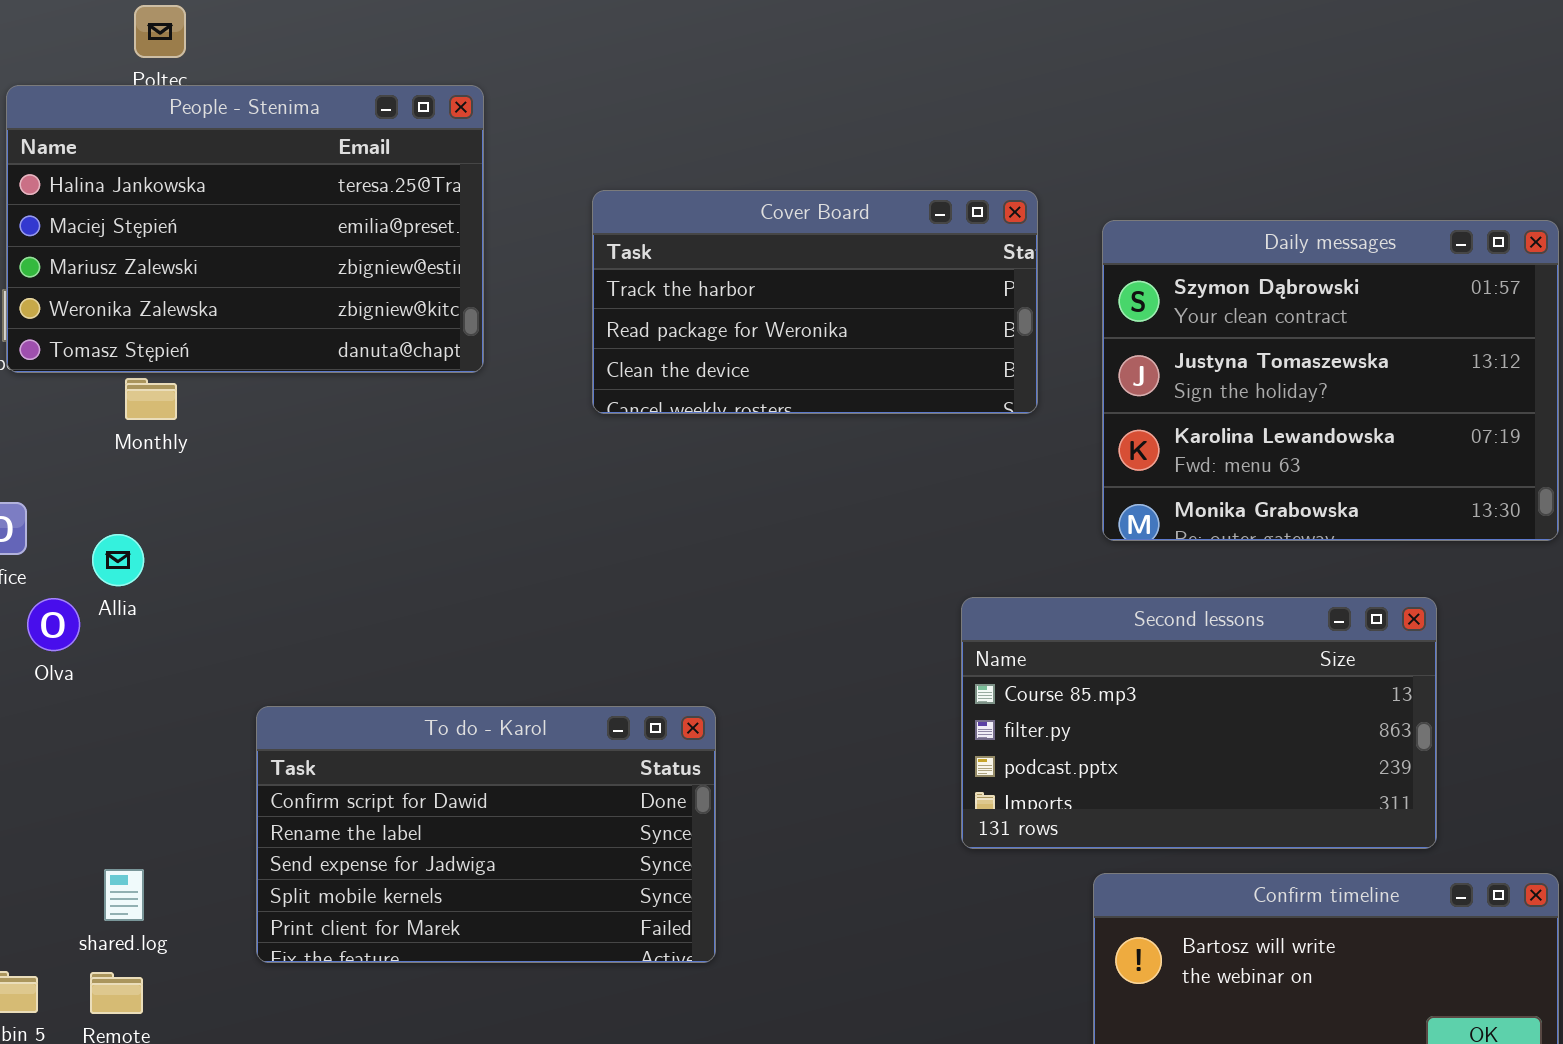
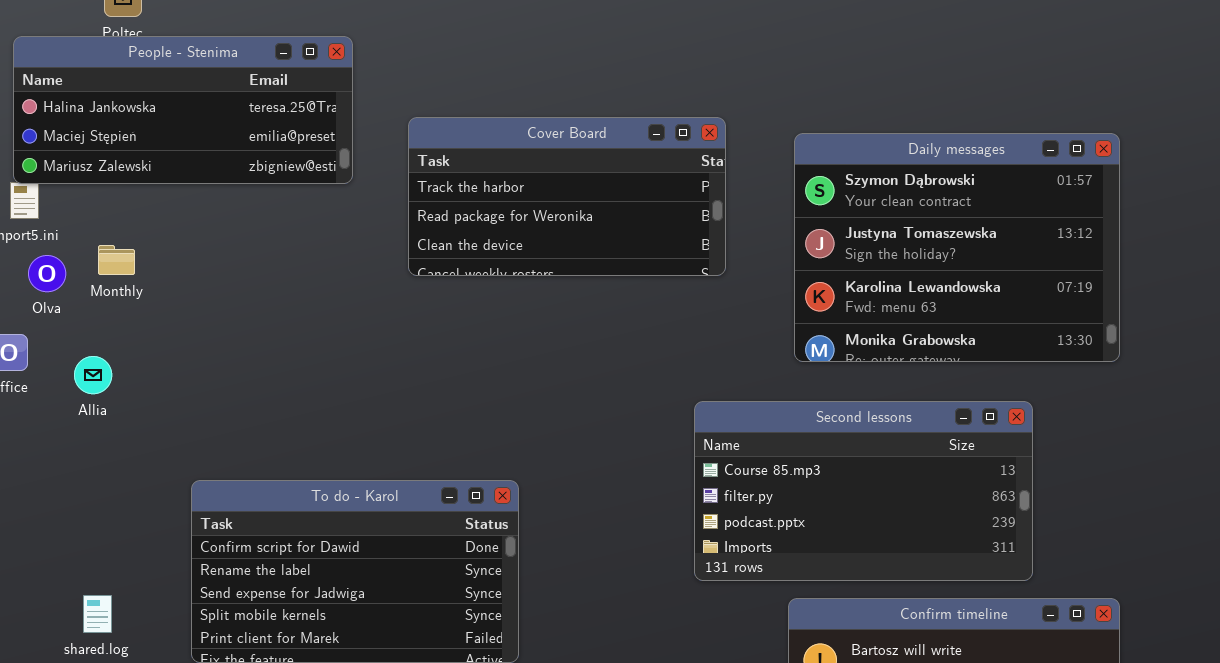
People - Stenima: [6,85,484,373] -> [13,36,353,184], resized
Cover Board: [592,190,1038,414] -> [408,117,726,276], moved
Olva: [27,598,80,651] -> [28,255,66,292], moved

